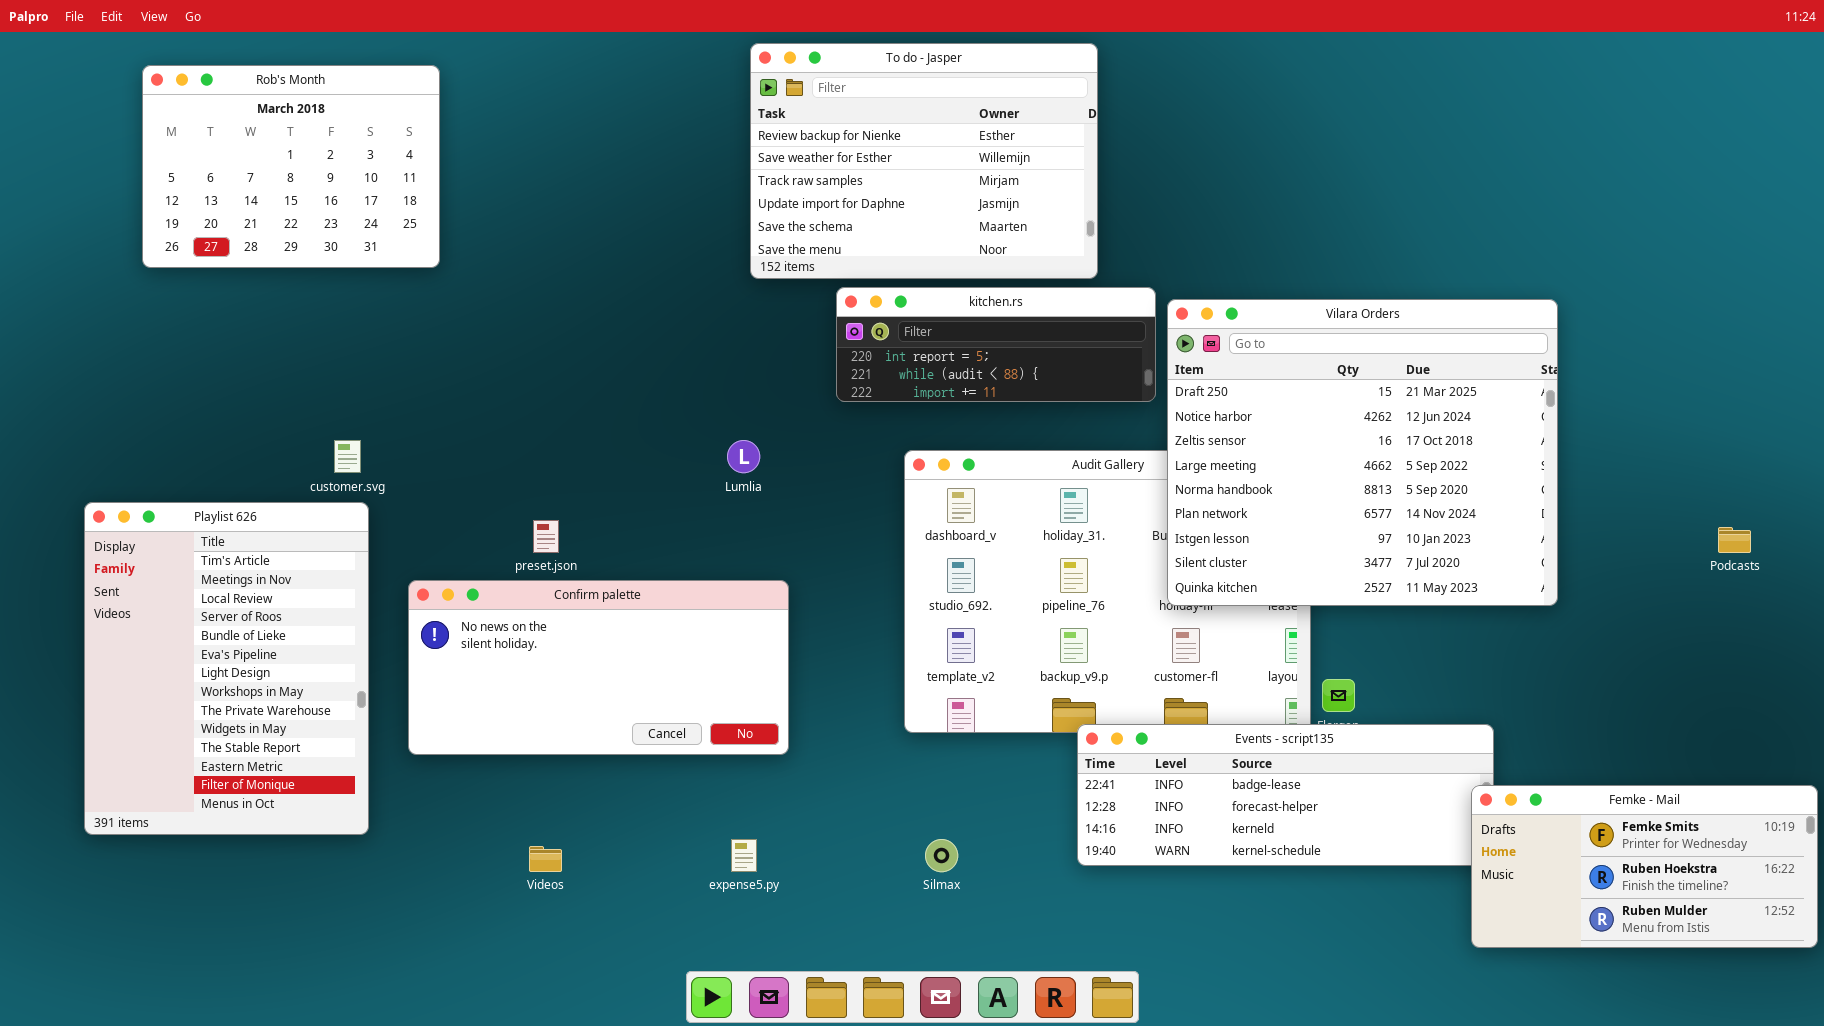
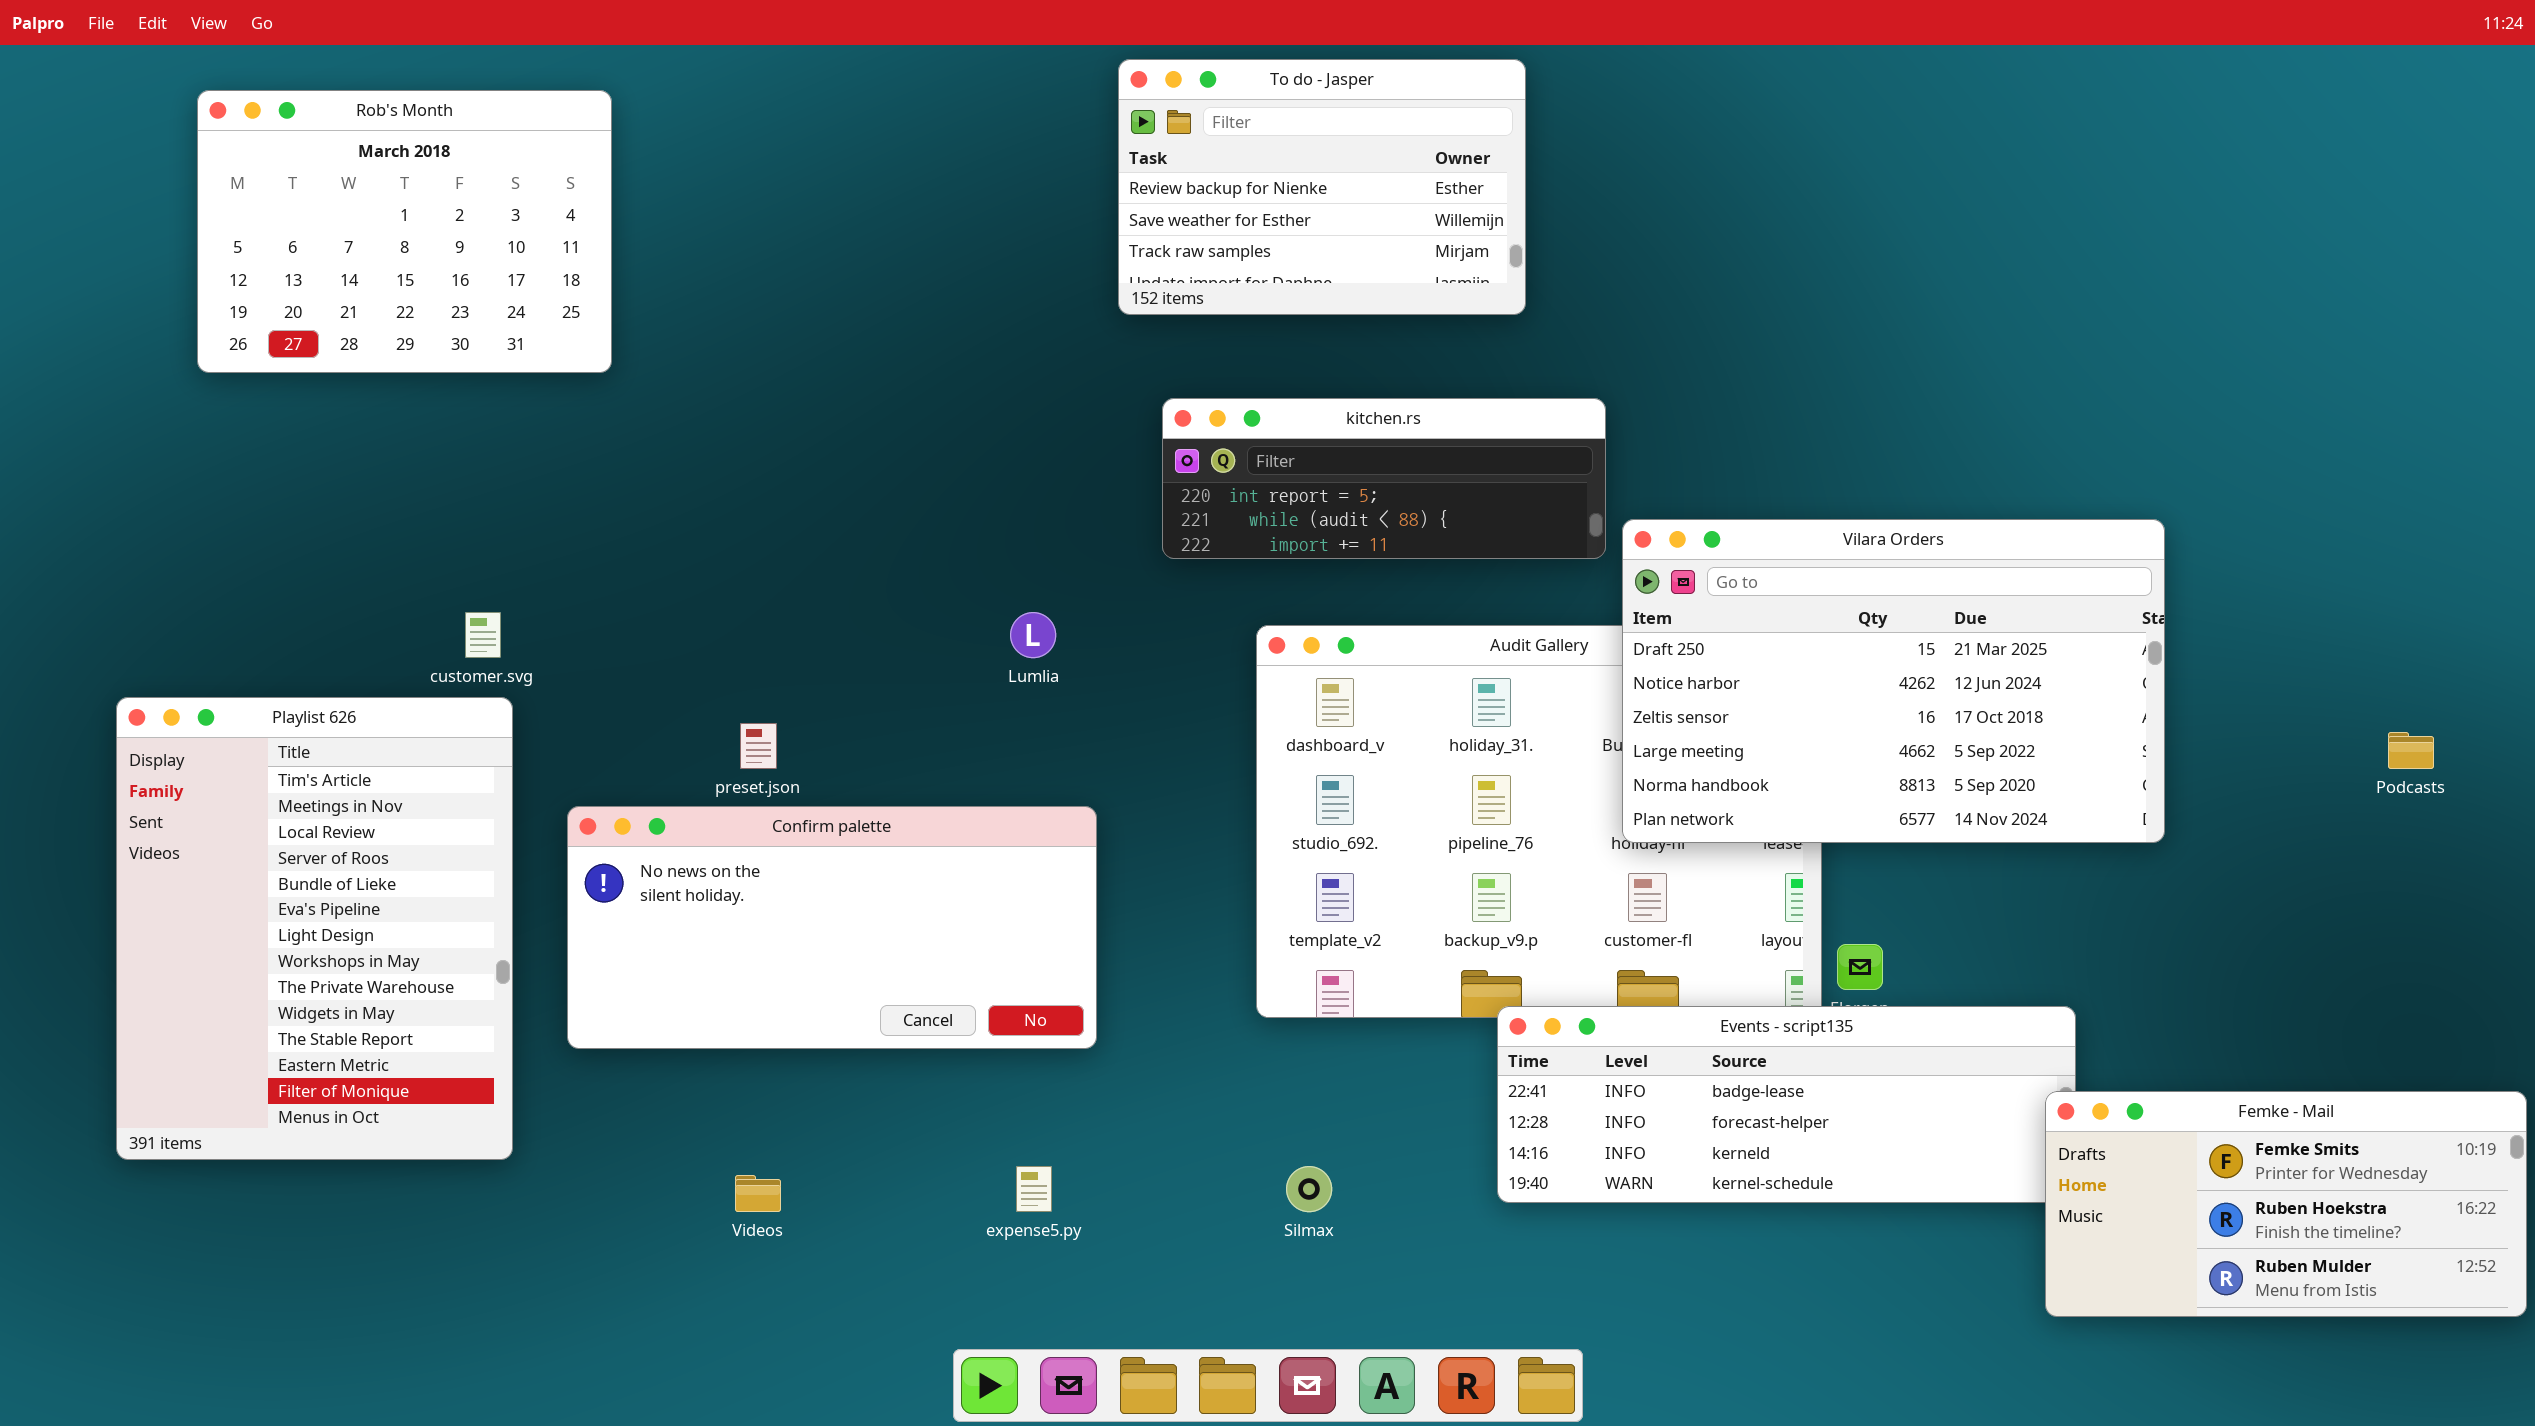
To do - Jasper: [750,43,1098,279] -> [1118,59,1526,315], resized
Vilara Orders: [1167,299,1558,606] -> [1622,519,2165,843], resized

